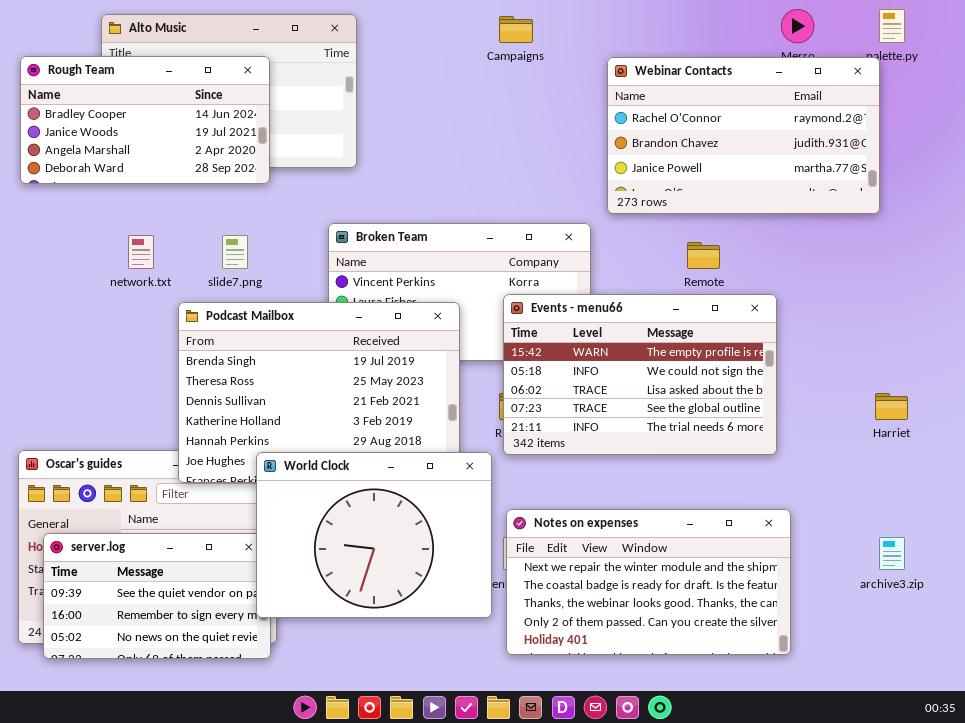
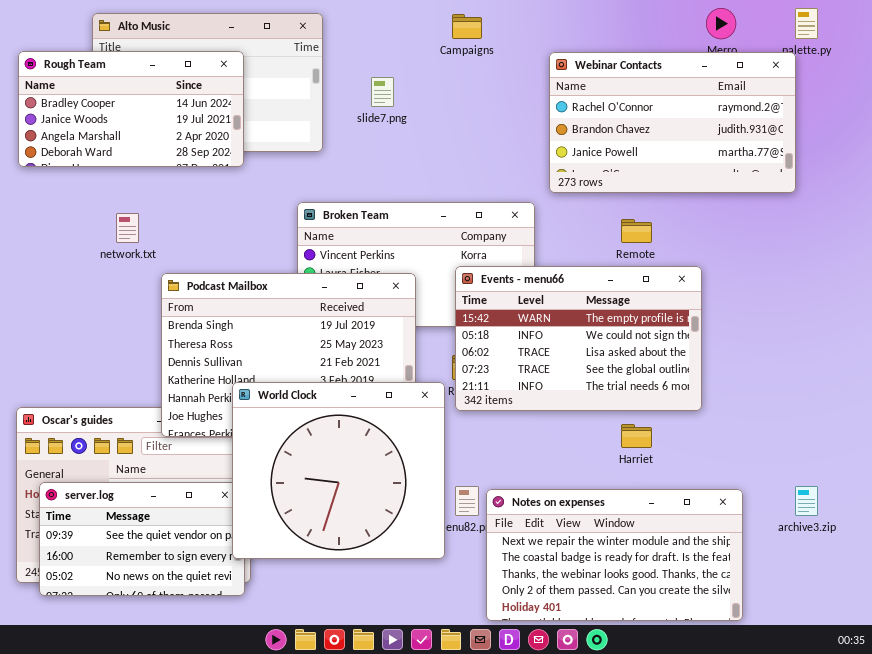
slide7.png: [222,235,248,269] -> [371,77,394,107], moved
Harriet: [875,393,908,420] -> [621,424,652,448], moved
World Clock: [256,452,492,618] -> [232,382,445,559], resized
Notes on expenses: [506,509,791,655] -> [486,489,743,621], moved

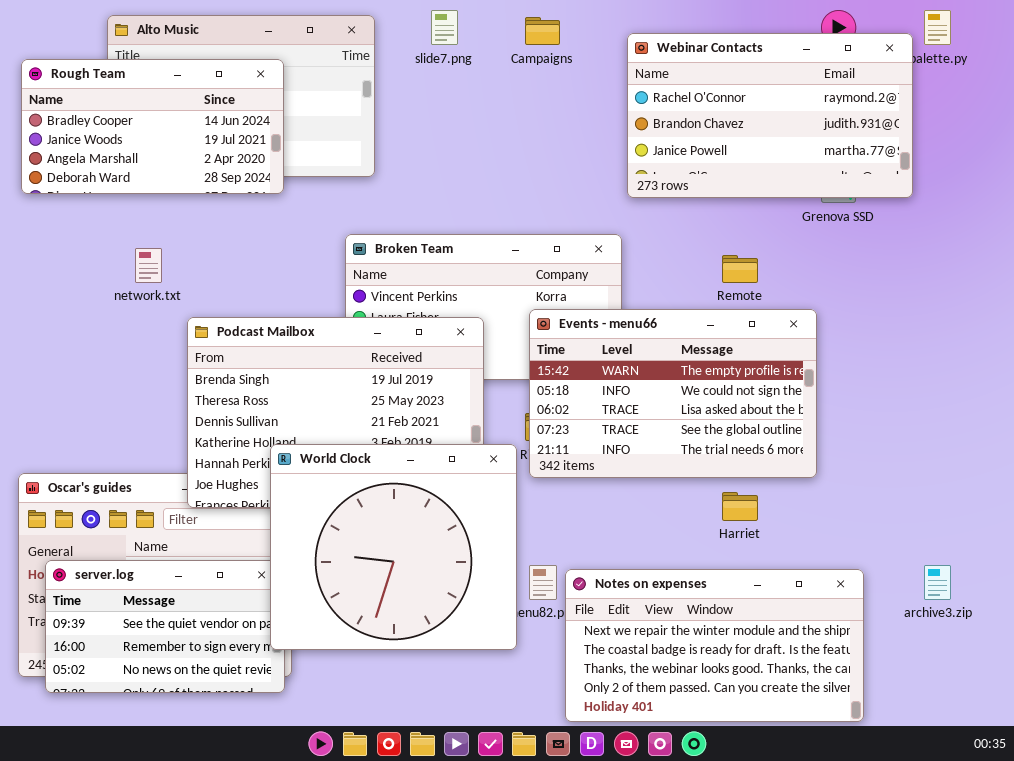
Webinar Contacts: [549,52,796,193] -> [627,33,913,198], moved
slide7.png: [371,77,394,107] -> [431,10,458,45], moved

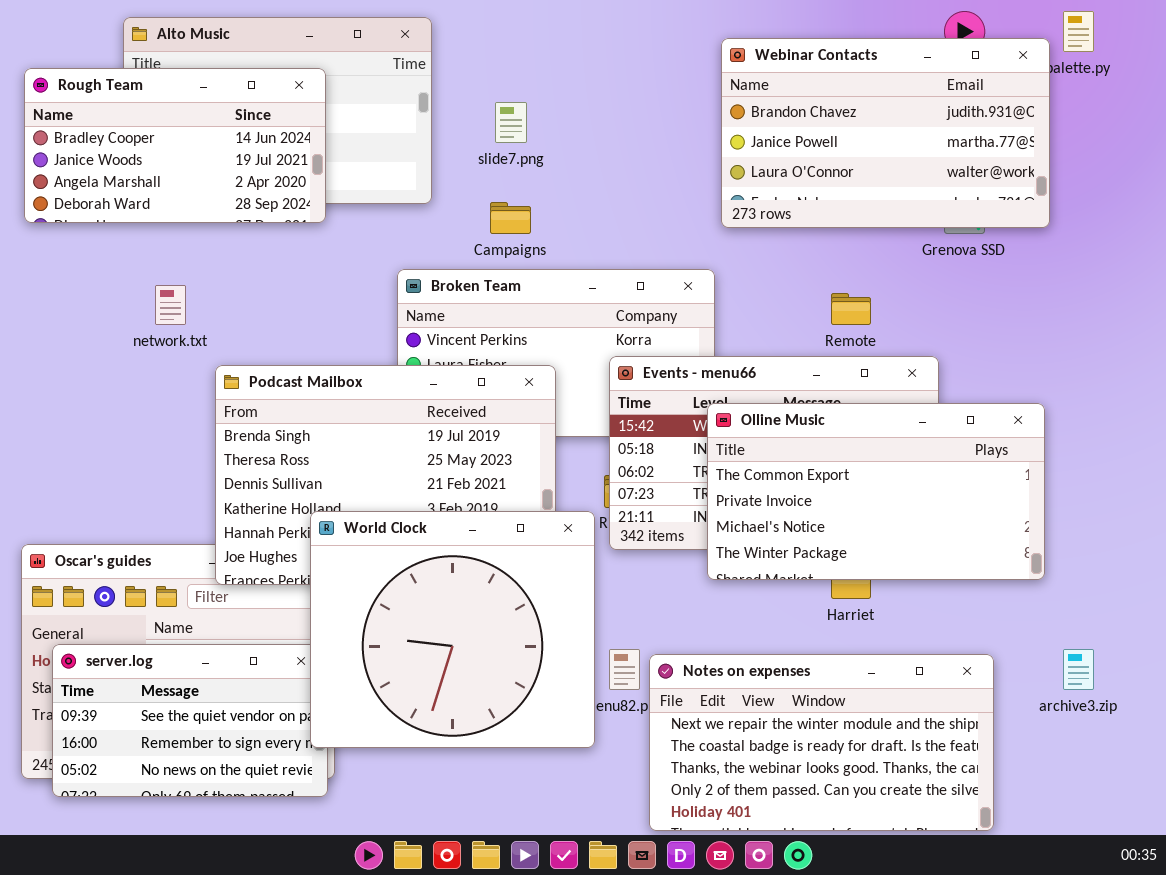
slide7.png: [431,10,458,45] -> [495,102,527,143], moved
Campaigns: [525,17,560,45] -> [490,202,531,234], moved
Webinar Contacts: [627,33,913,198] -> [721,38,1050,228], scrolled down 1 row
Olline Music: none -> [707,403,1045,580], opened

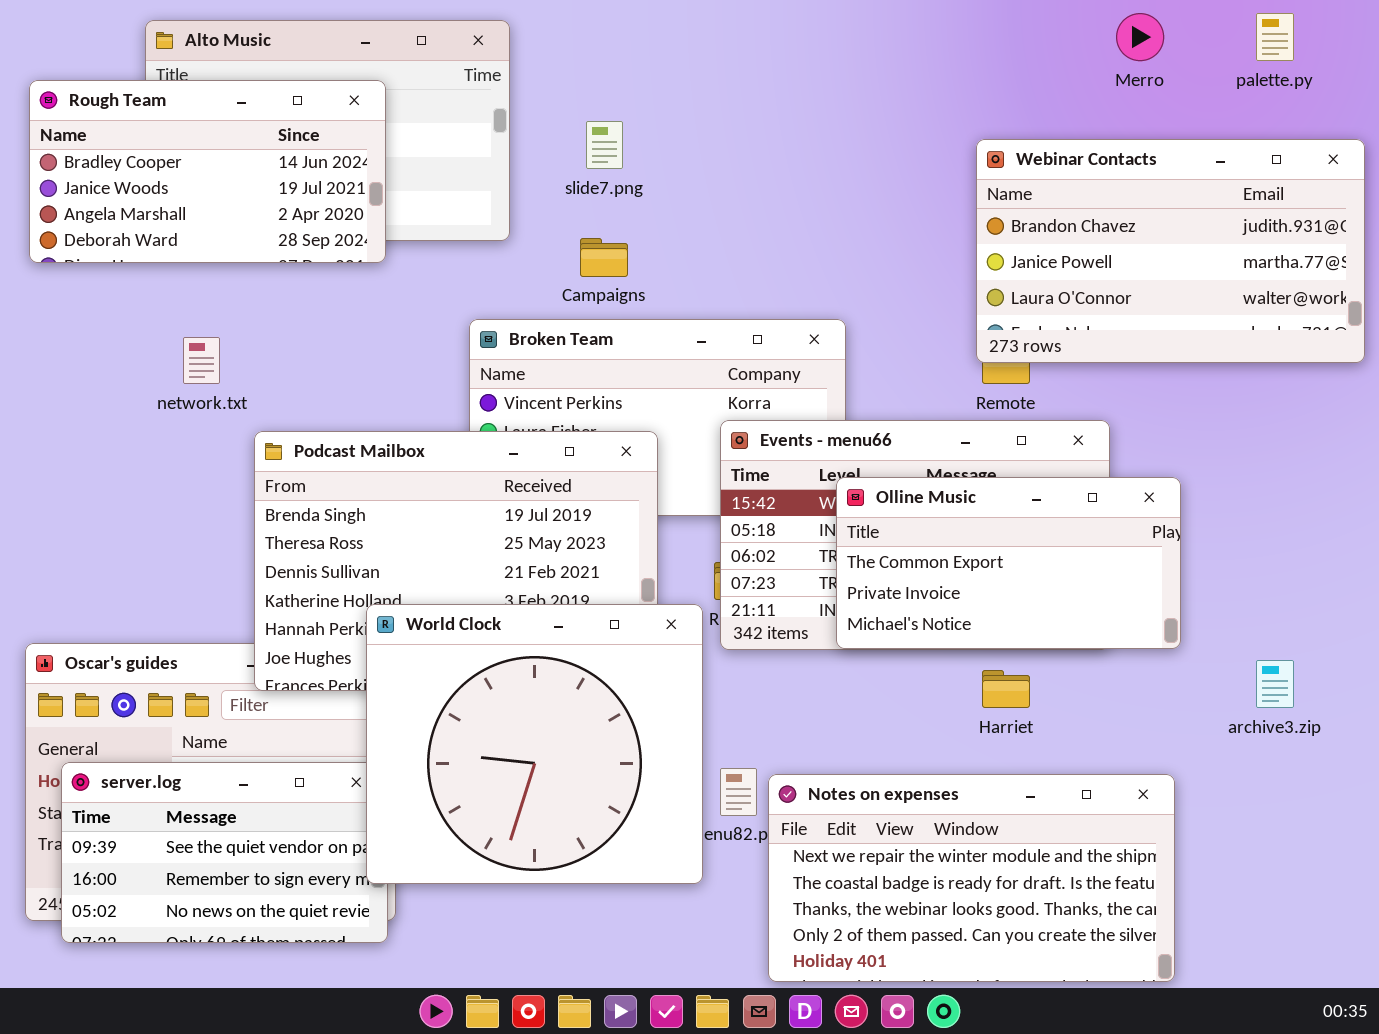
Webinar Contacts: [721,38,1050,228] -> [976,139,1365,363], moved
Olline Music: [707,403,1045,580] -> [836,477,1181,649], resized
archive3.zip: [1063,649,1094,690] -> [1256,660,1294,708], moved

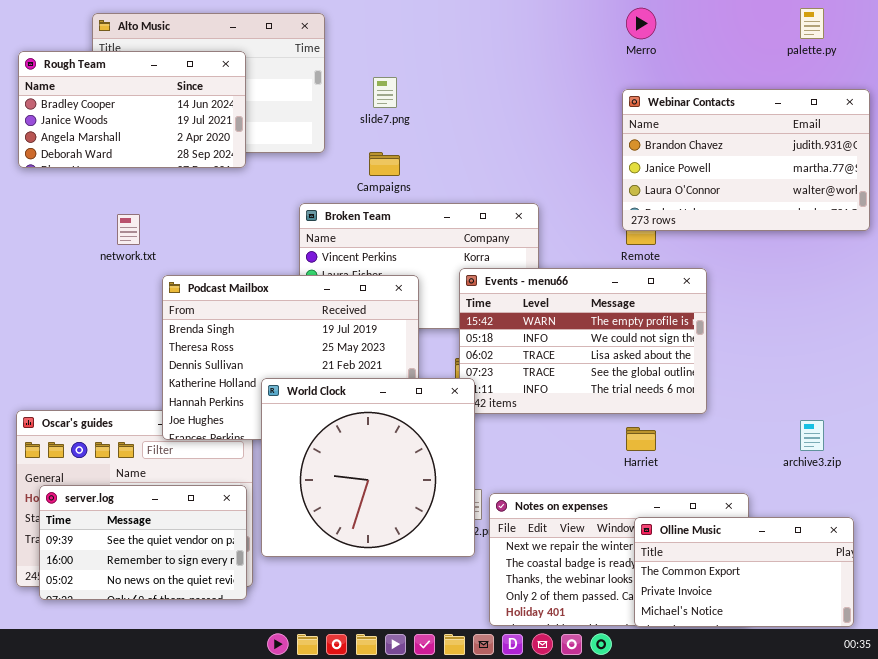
Merro: [1116,13,1164,61] -> [626,8,656,39], moved
Olline Music: [836,477,1181,649] -> [634,517,854,627], moved
World Clock: [366,604,703,884] -> [261,378,475,557], moved

